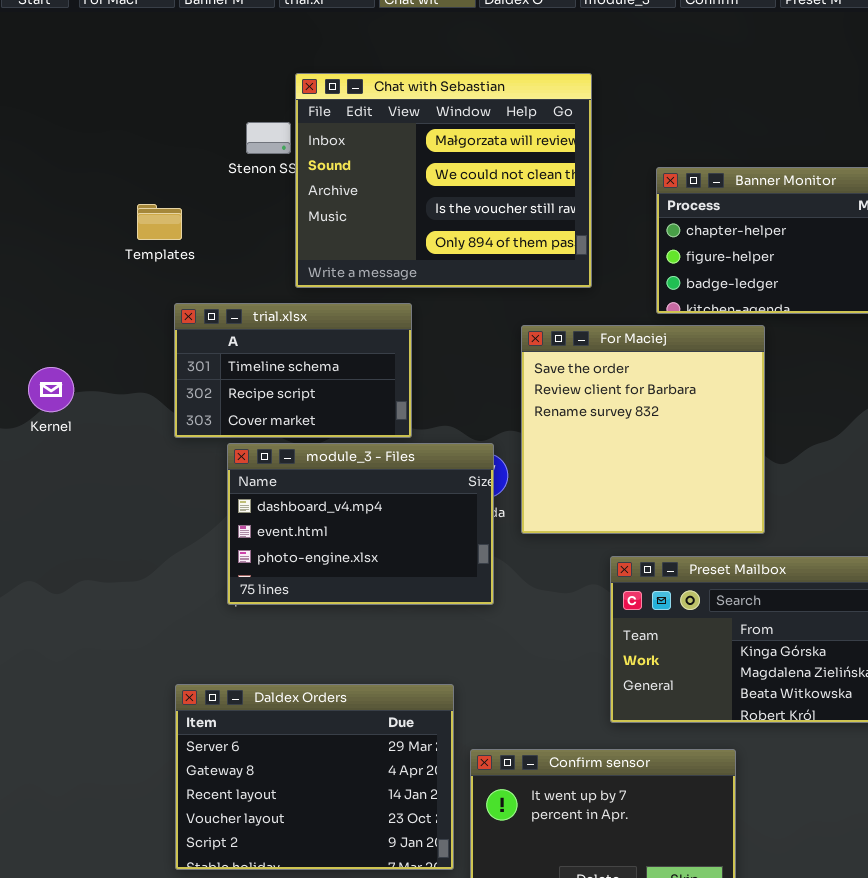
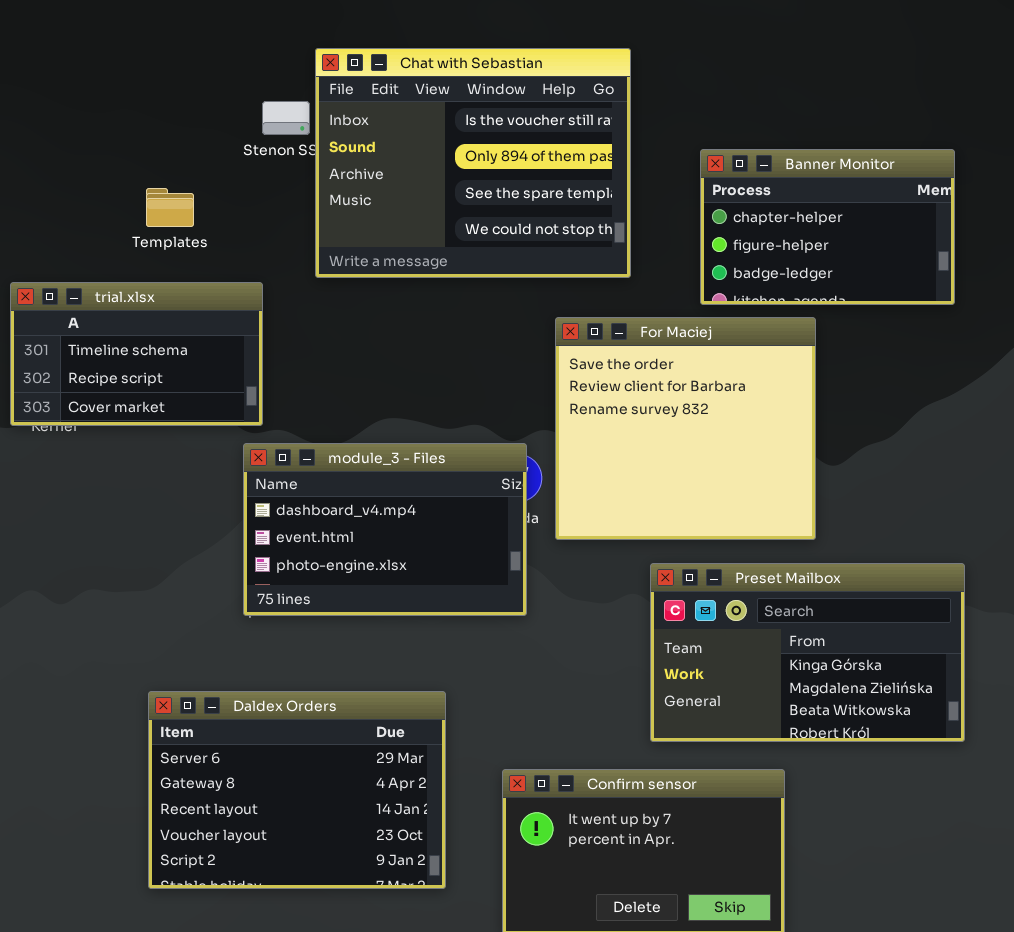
Chat with Sebastian: [295,73,592,288] -> [315,48,631,278], scrolled down 2 rows
trial.xlsx: [174,303,412,438] -> [10,282,263,426], moved
Daldex Orders: [175,684,454,870] -> [148,691,446,889], moved

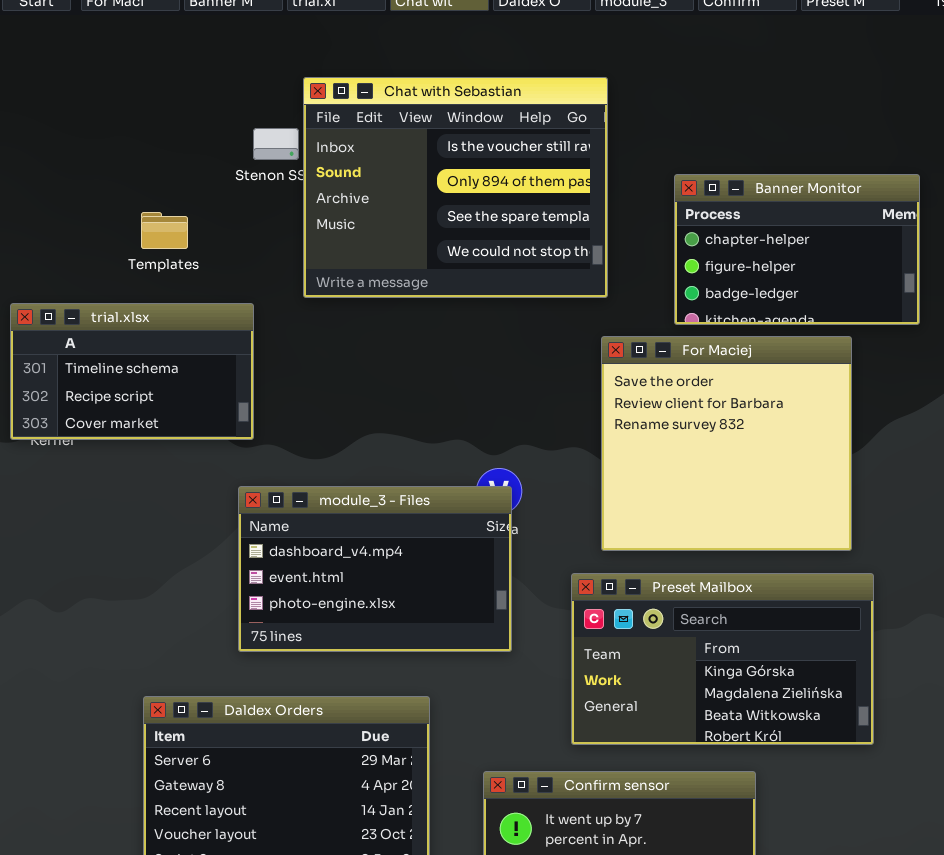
For Maciej: [555,317,816,540] -> [601,336,852,551], moved
module_3 - Files: [243,443,527,616] -> [238,486,512,652], moved
Preset Mailbox: [650,563,965,742] -> [571,573,874,745], moved

